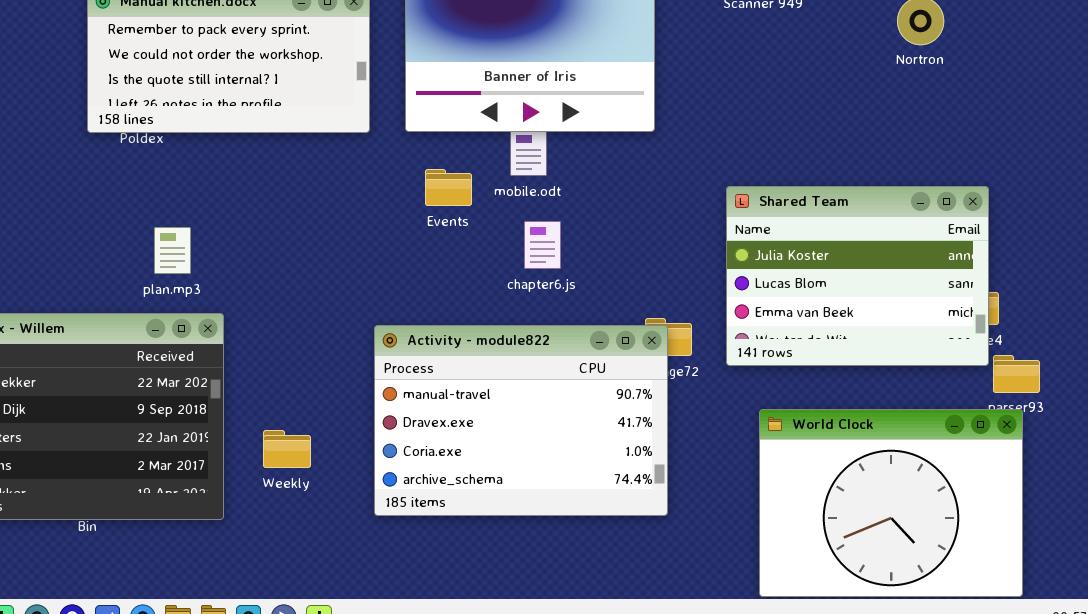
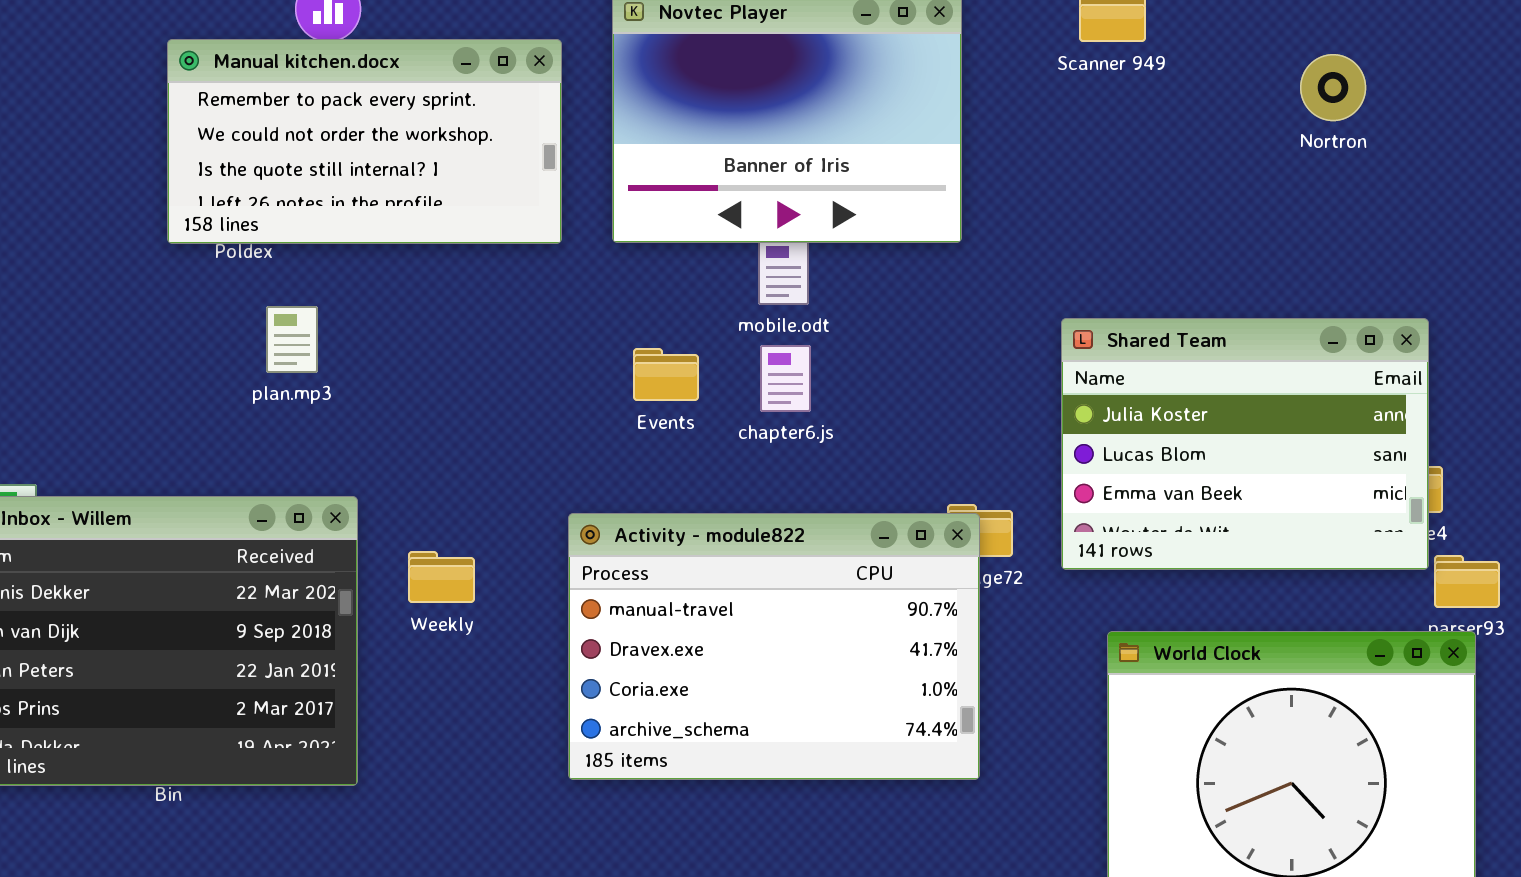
Events: [425,169,472,206] -> [633,348,699,401], moved
chapter6.js: [524,221,561,269] -> [760,345,811,412], moved
plan.mp3: [154,227,191,274] -> [266,306,318,373], moved
Weekly: [263,430,311,468] -> [408,551,475,603], moved

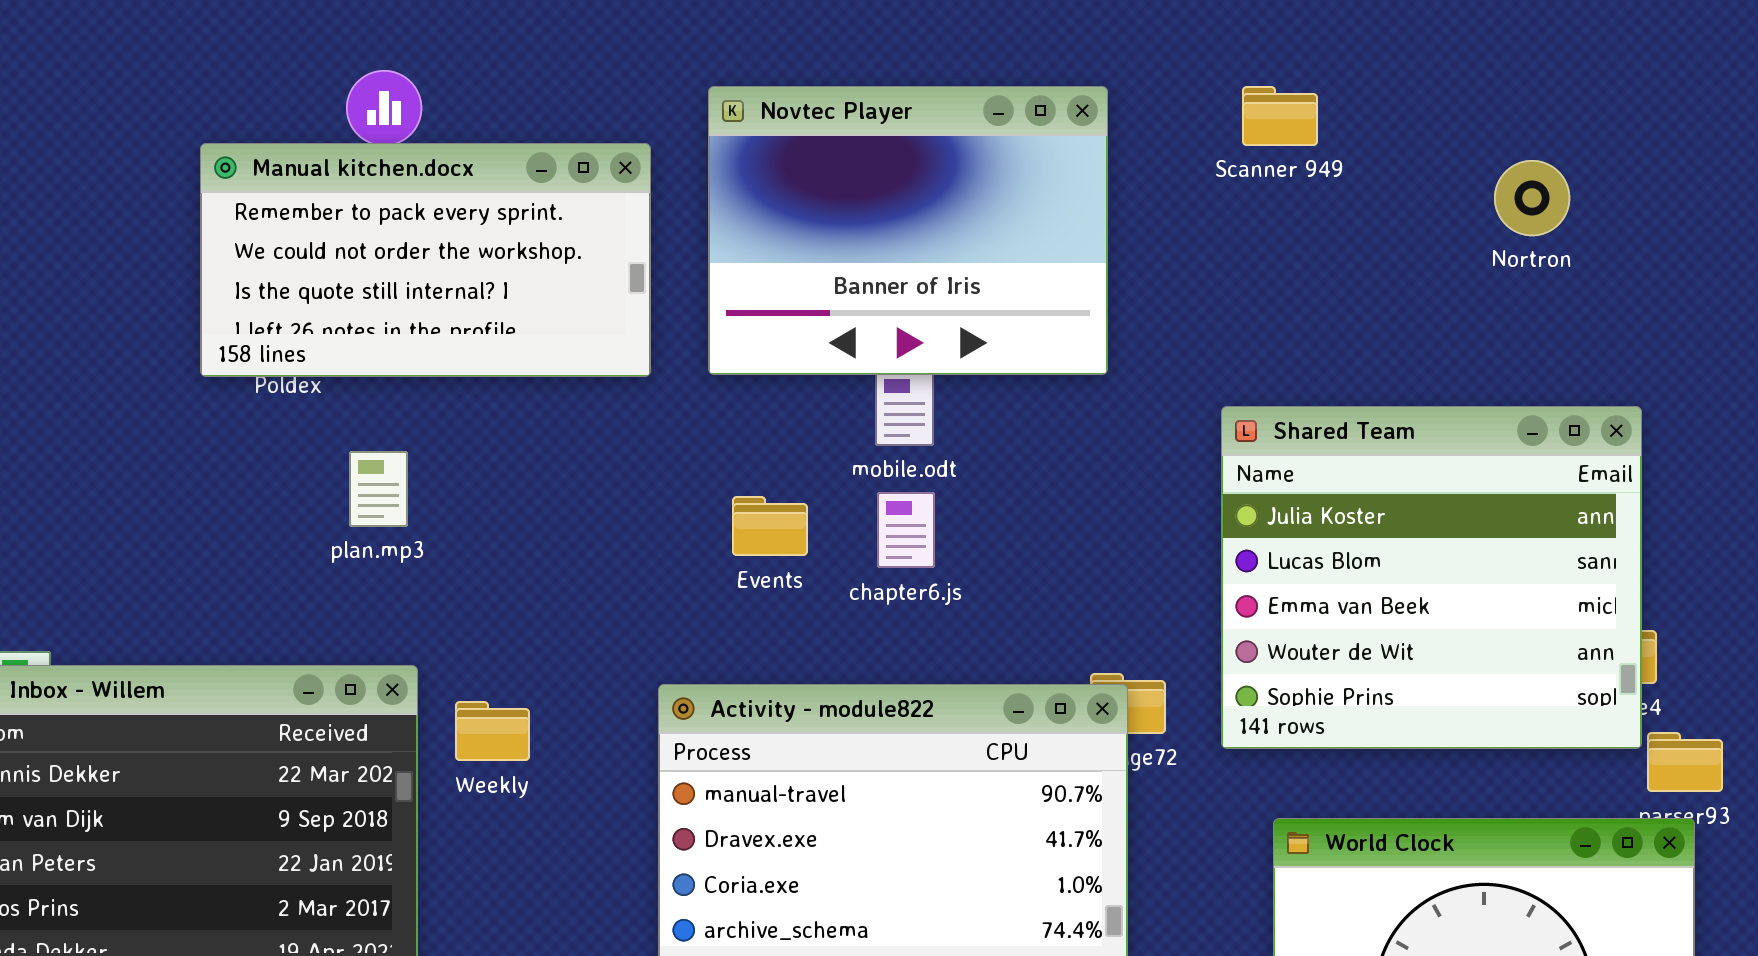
plan.mp3: [266,306,318,373] -> [349,451,408,527], moved
Shared Team: [1061,318,1429,570] -> [1221,406,1642,749], resized
Weekly: [408,551,475,603] -> [455,701,530,761], moved

